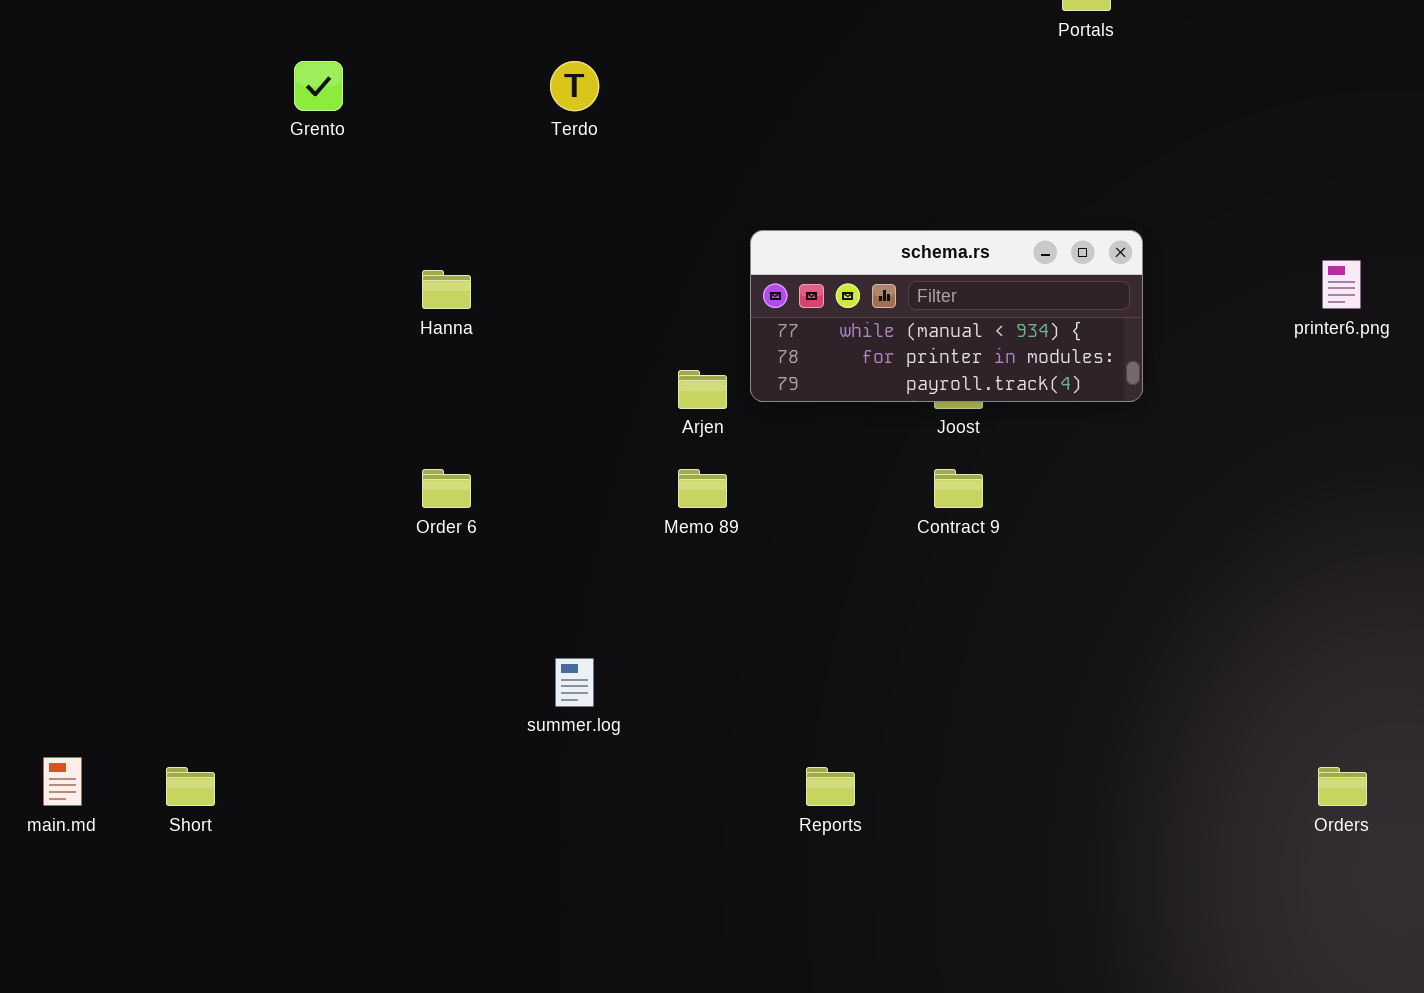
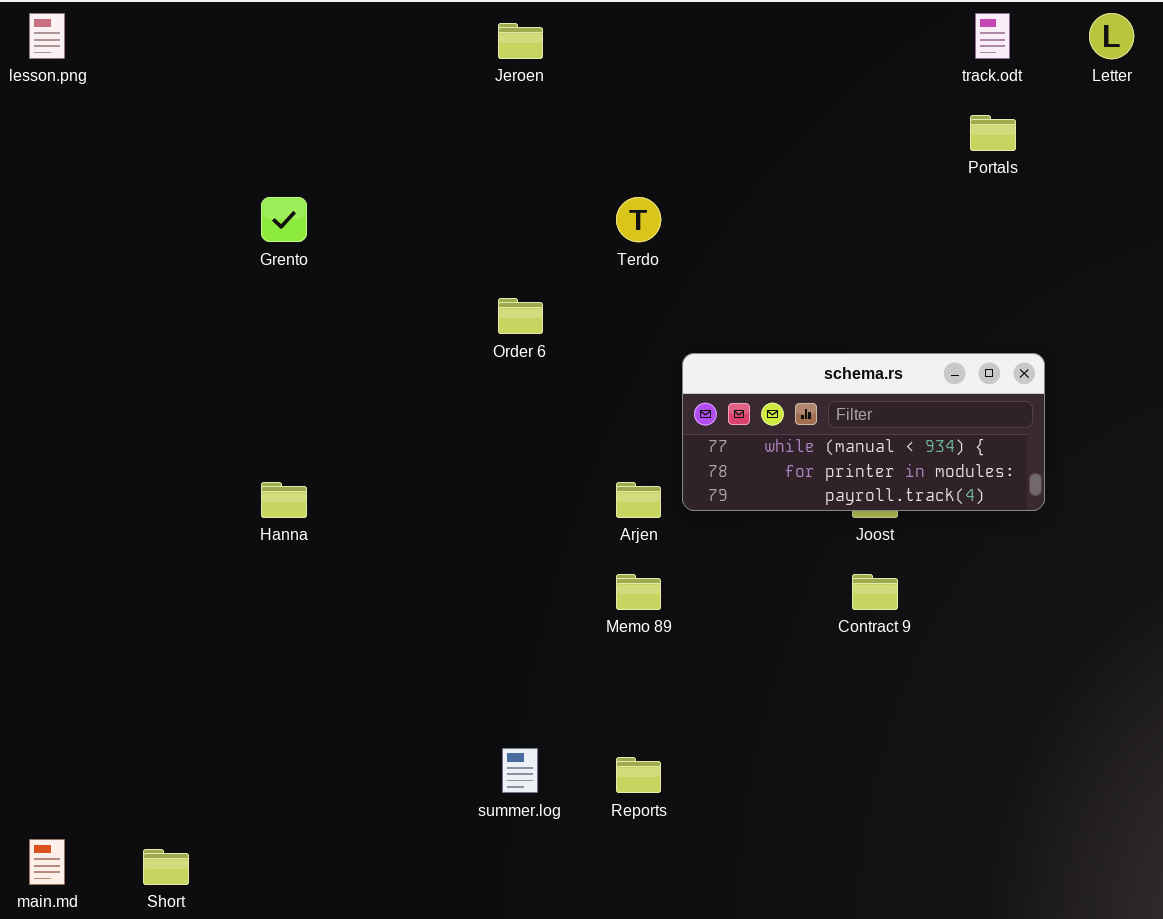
Terdo: [550,61,599,111] -> [616,197,661,242], moved
Hanna: [422,270,471,309] -> [261,482,307,518], moved
Order 6: [422,469,471,508] -> [498,298,543,334], moved
Reports: [806,767,855,806] -> [616,757,661,793], moved

